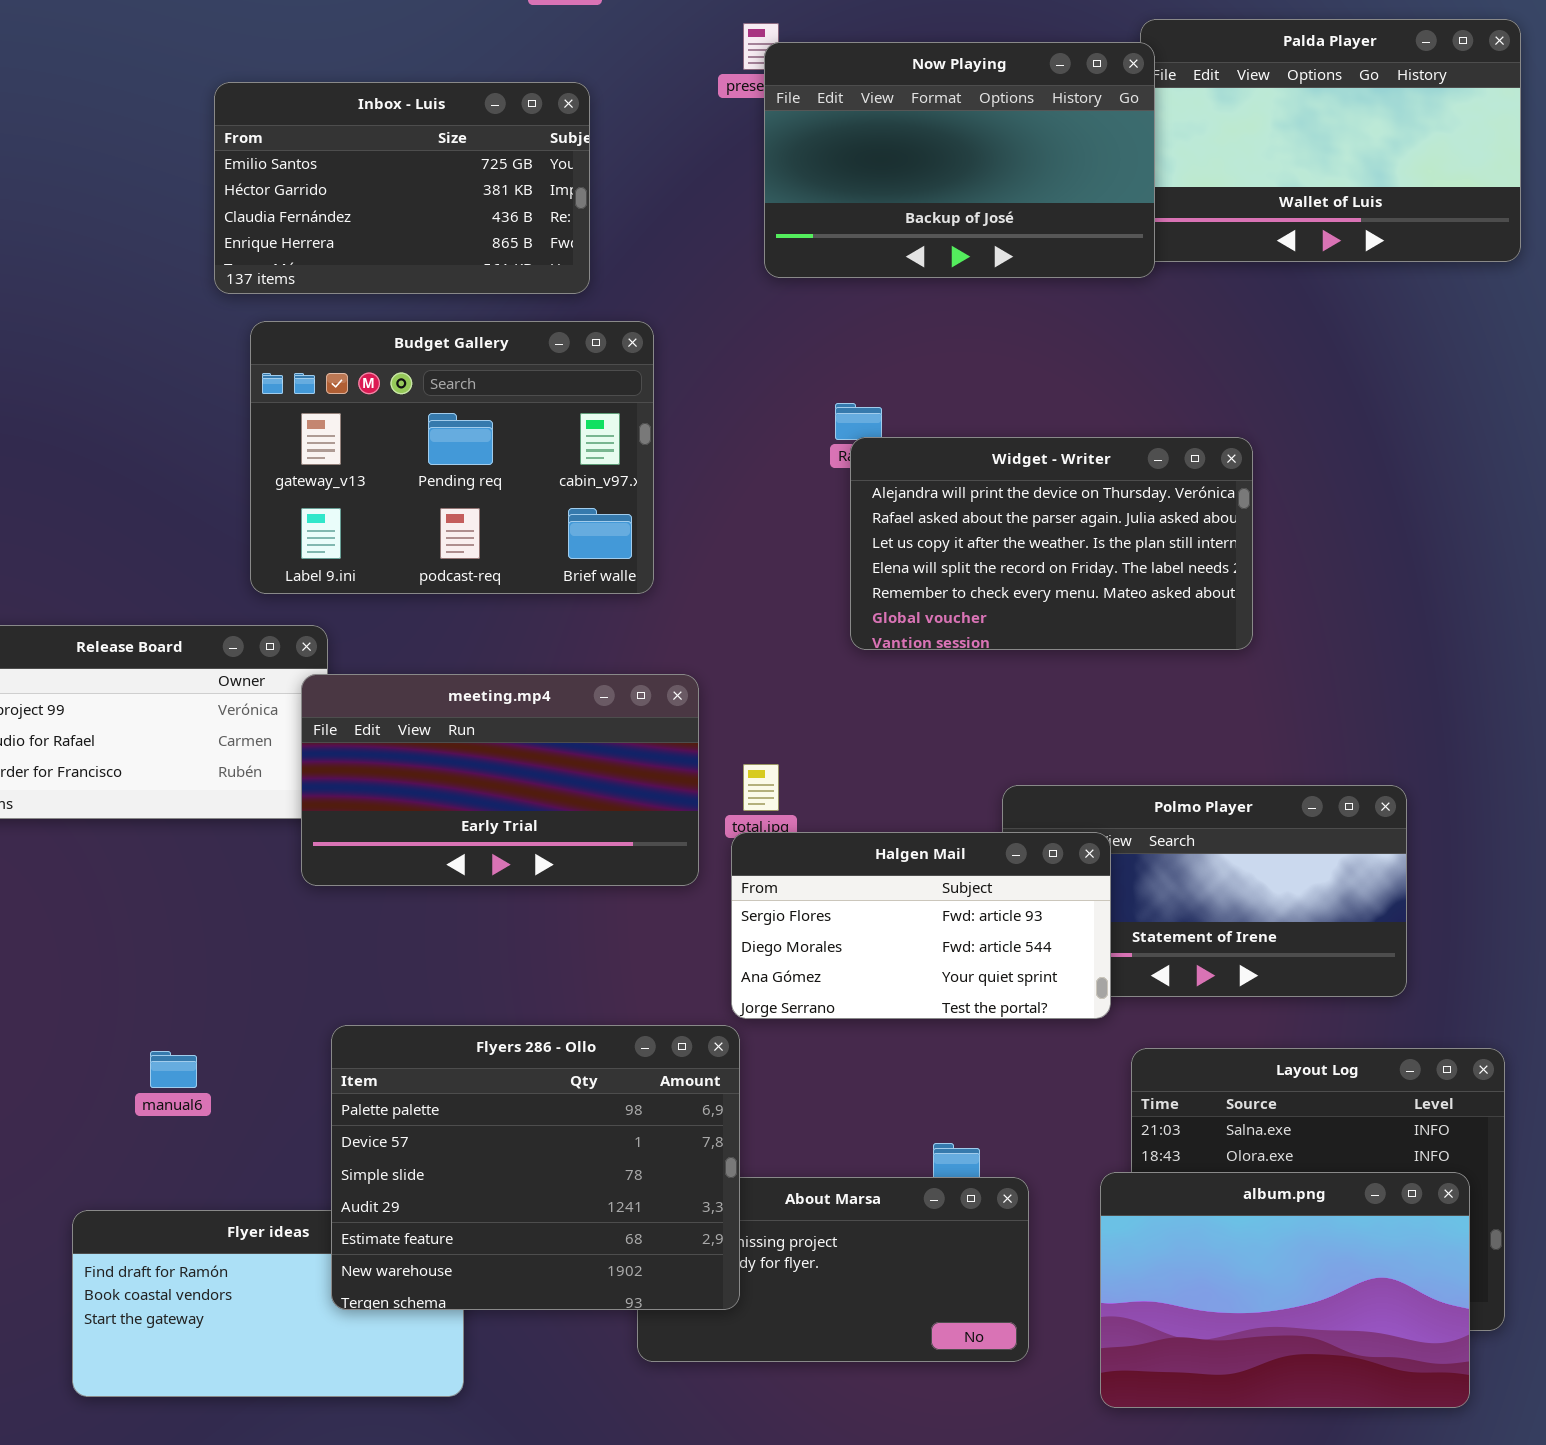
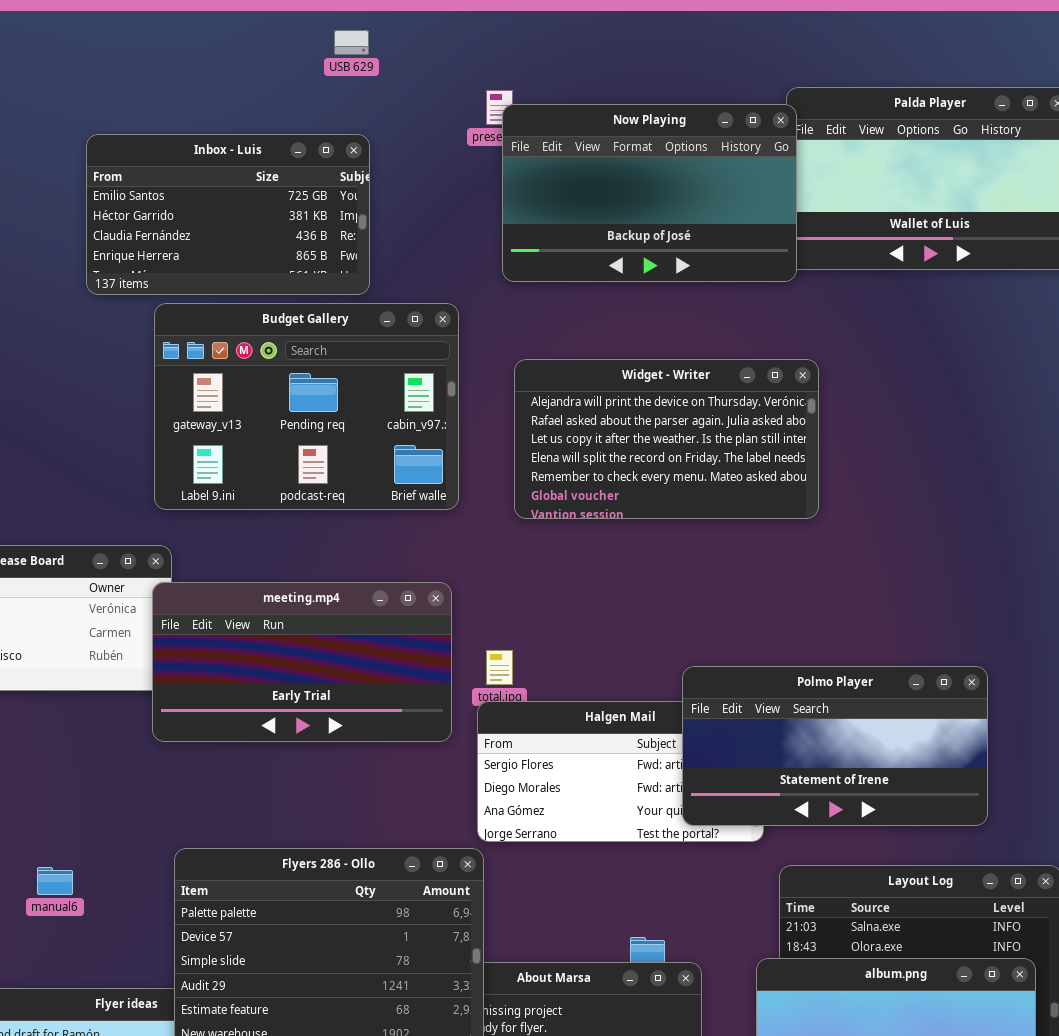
Budget Gallery: [250,321,654,594] -> [154,303,459,510], moved
Widget - Writer: [850,437,1253,650] -> [514,359,819,519], moved
Polmo Player: [1002,785,1407,997] -> [682,666,988,826], raised

